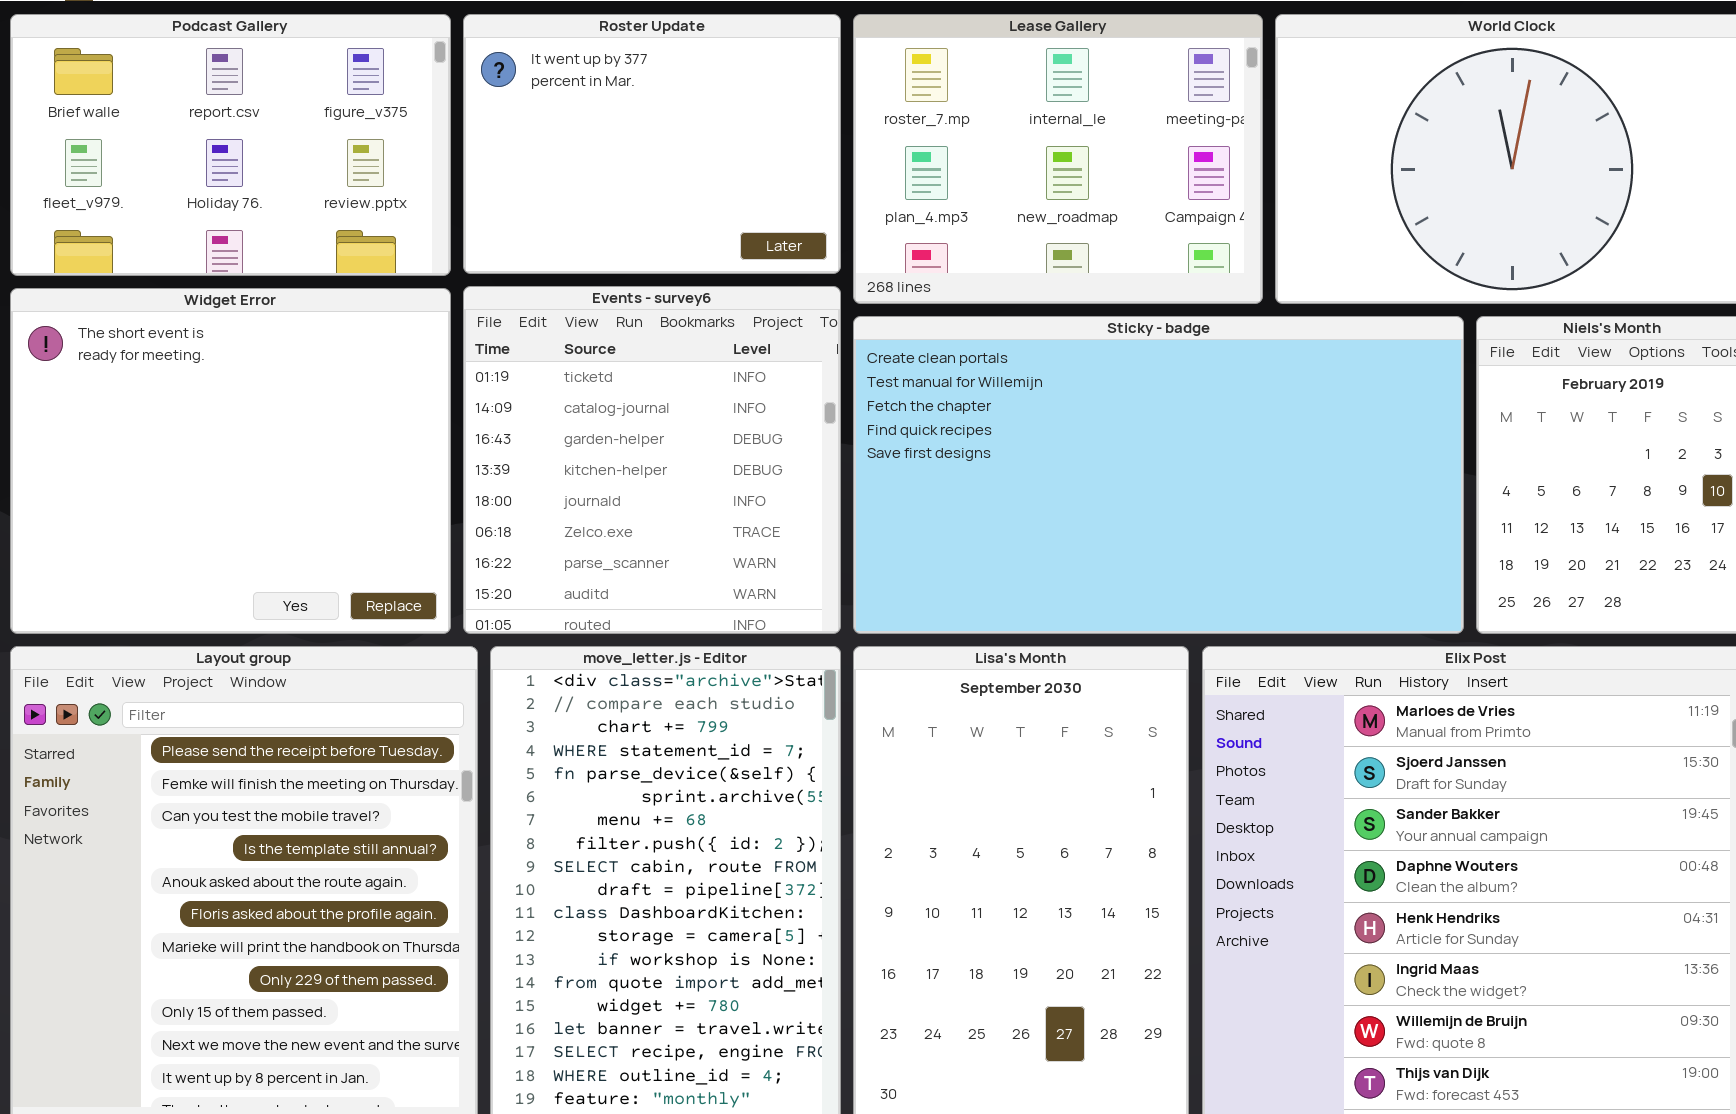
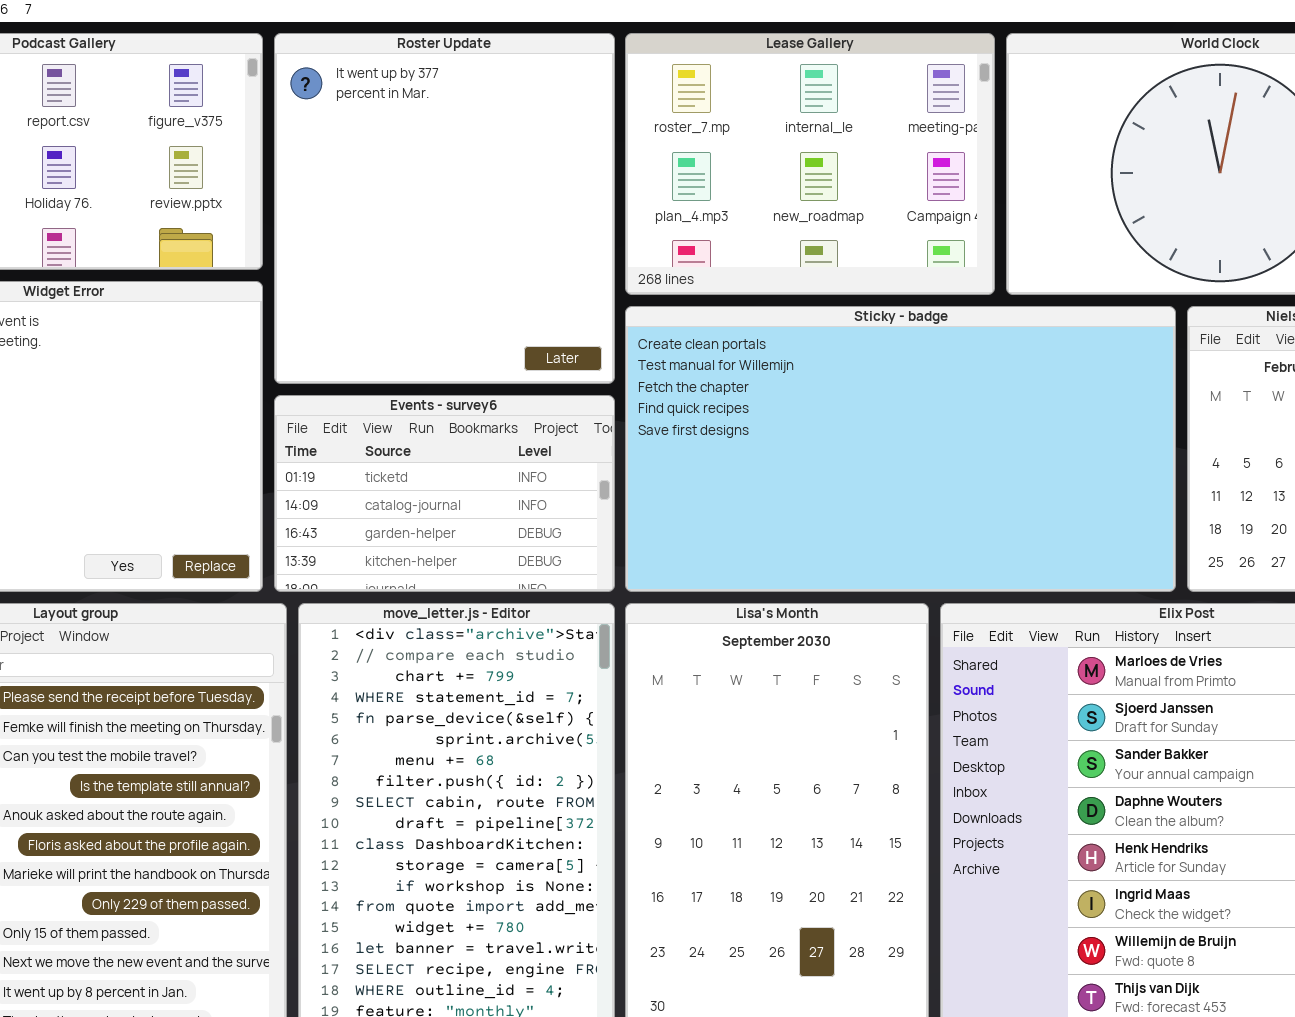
Roster Update: [463,14,841,274] -> [274,33,615,384], resized
Events - survey6: [463,286,841,634] -> [274,395,615,592], resized

